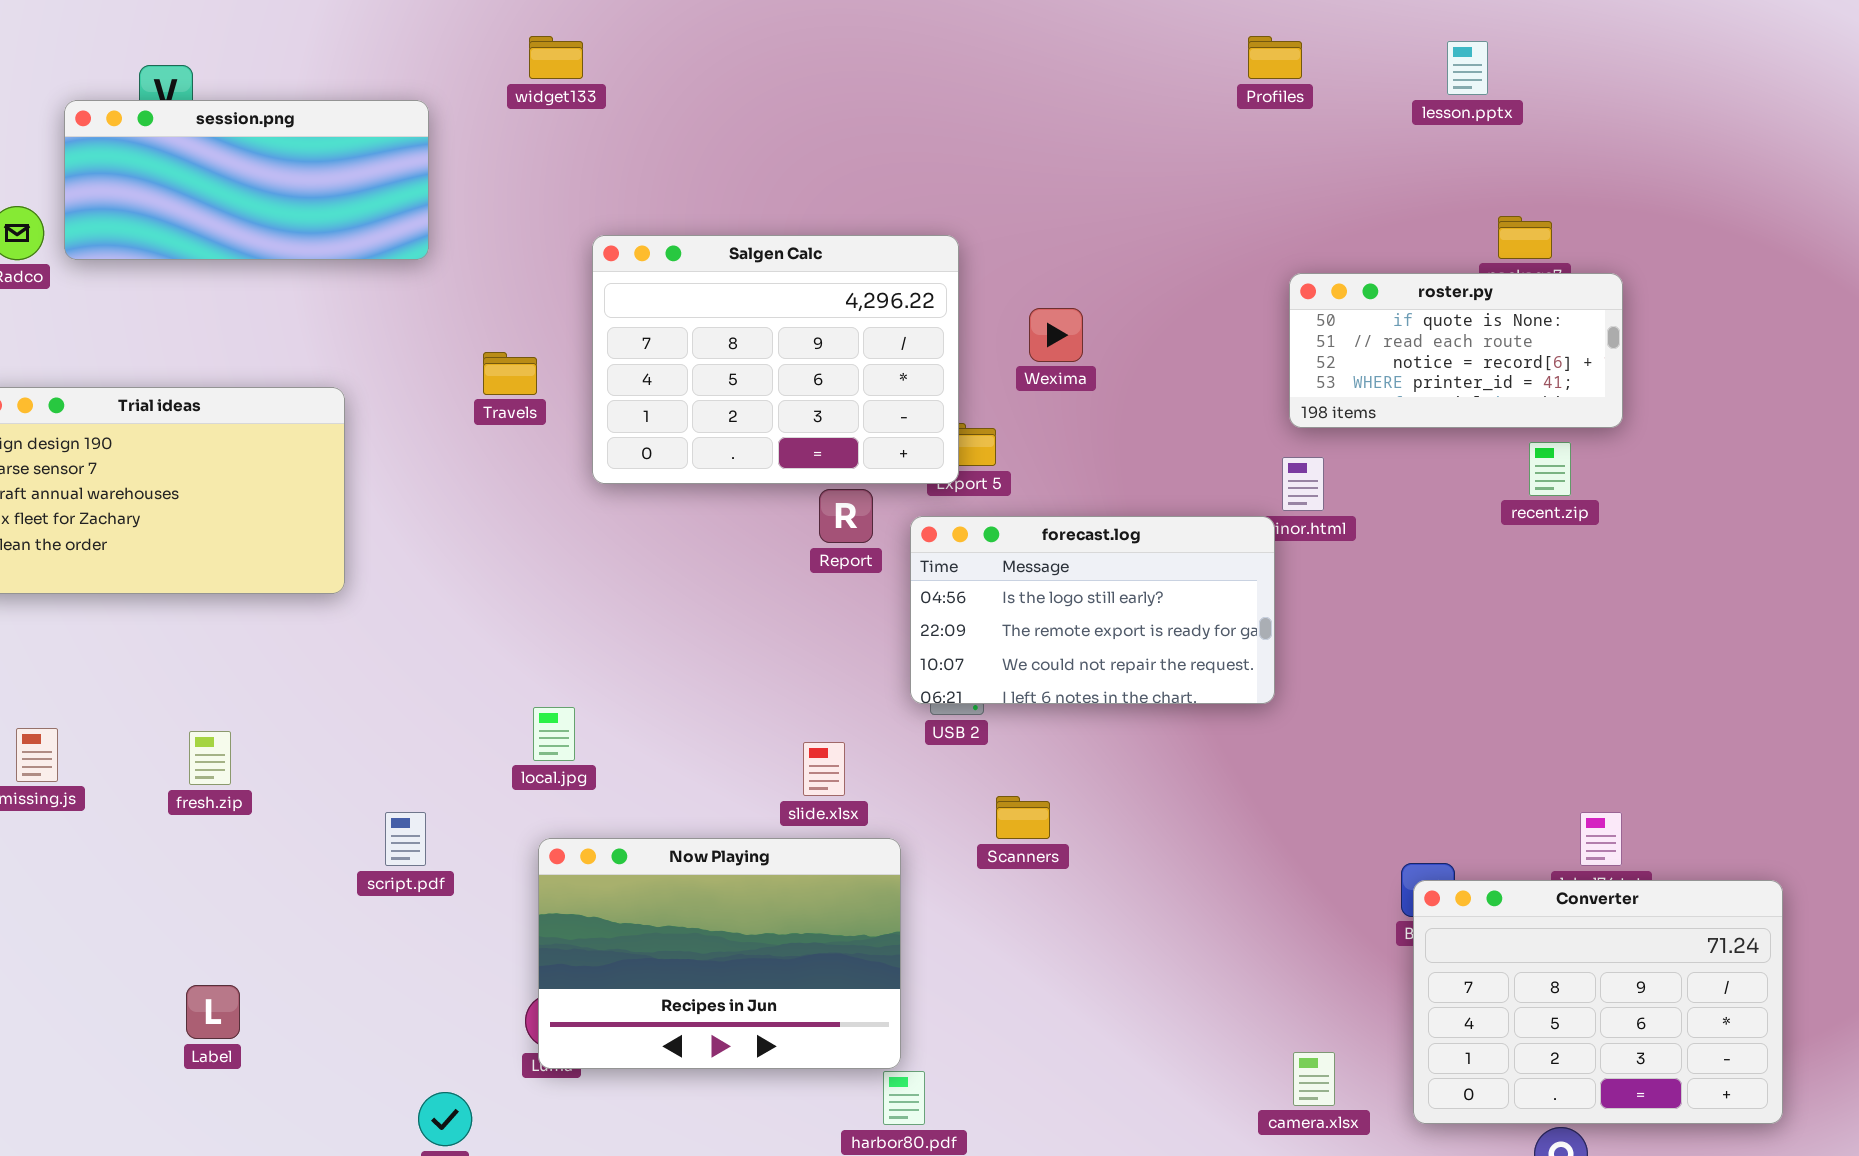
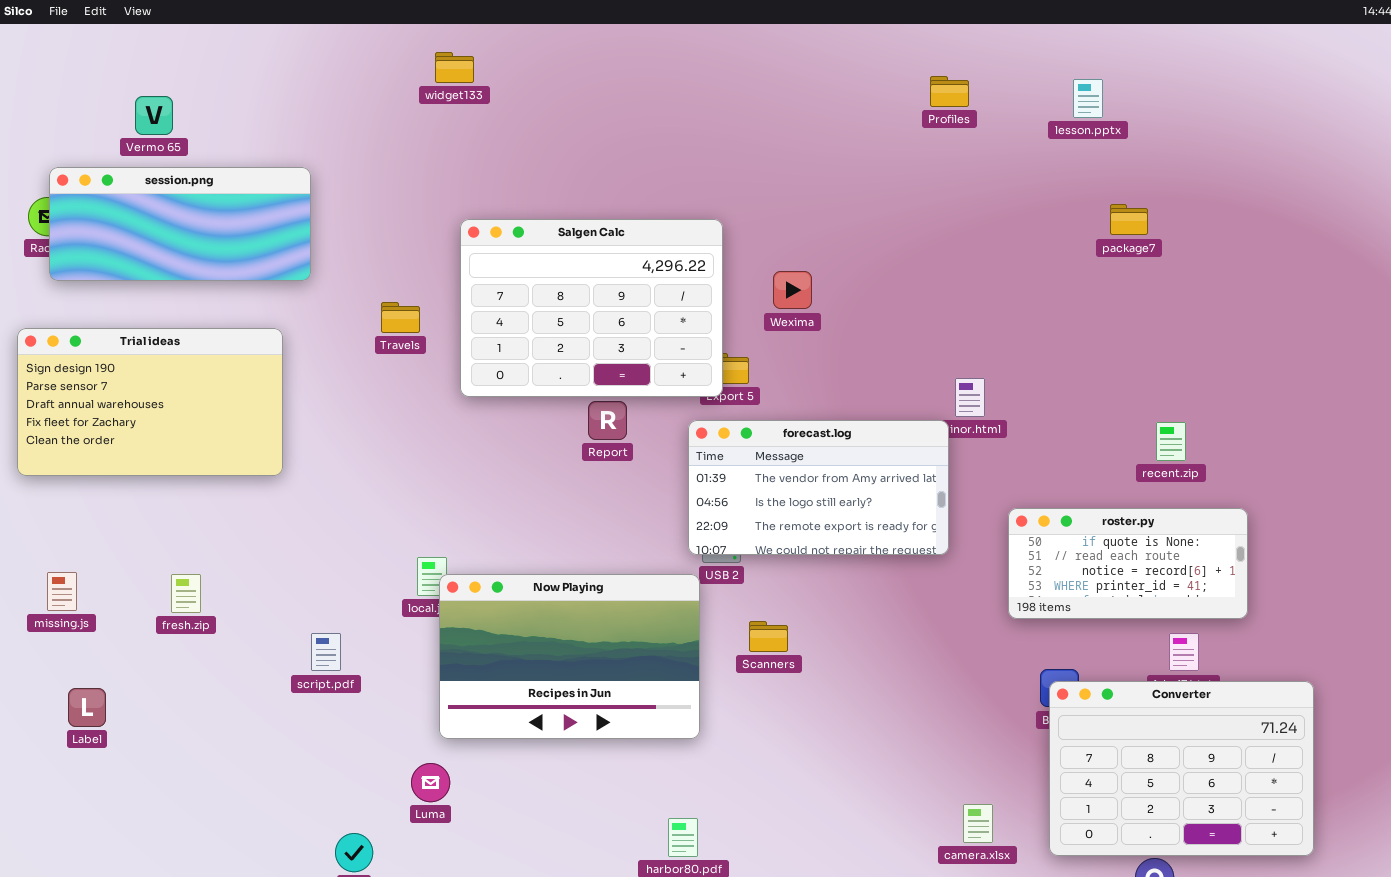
widget133: [529,36,583,79] -> [435,52,474,83], moved
session.png: [64,100,429,260] -> [49,167,311,281], moved
roster.py: [1289,273,1623,428] -> [1008,508,1248,619], moved
recent.zip: [1529,442,1571,496] -> [1156,422,1186,461], moved
Report: [819,489,873,543] -> [588,401,627,440], moved
forecast.log: [910,516,1275,704] -> [688,420,949,555], scrolled up 1 row
Now Playing: [538,838,901,1069] -> [439,574,700,739], moved
Label: [186,985,240,1039] -> [68,688,106,727], moved

